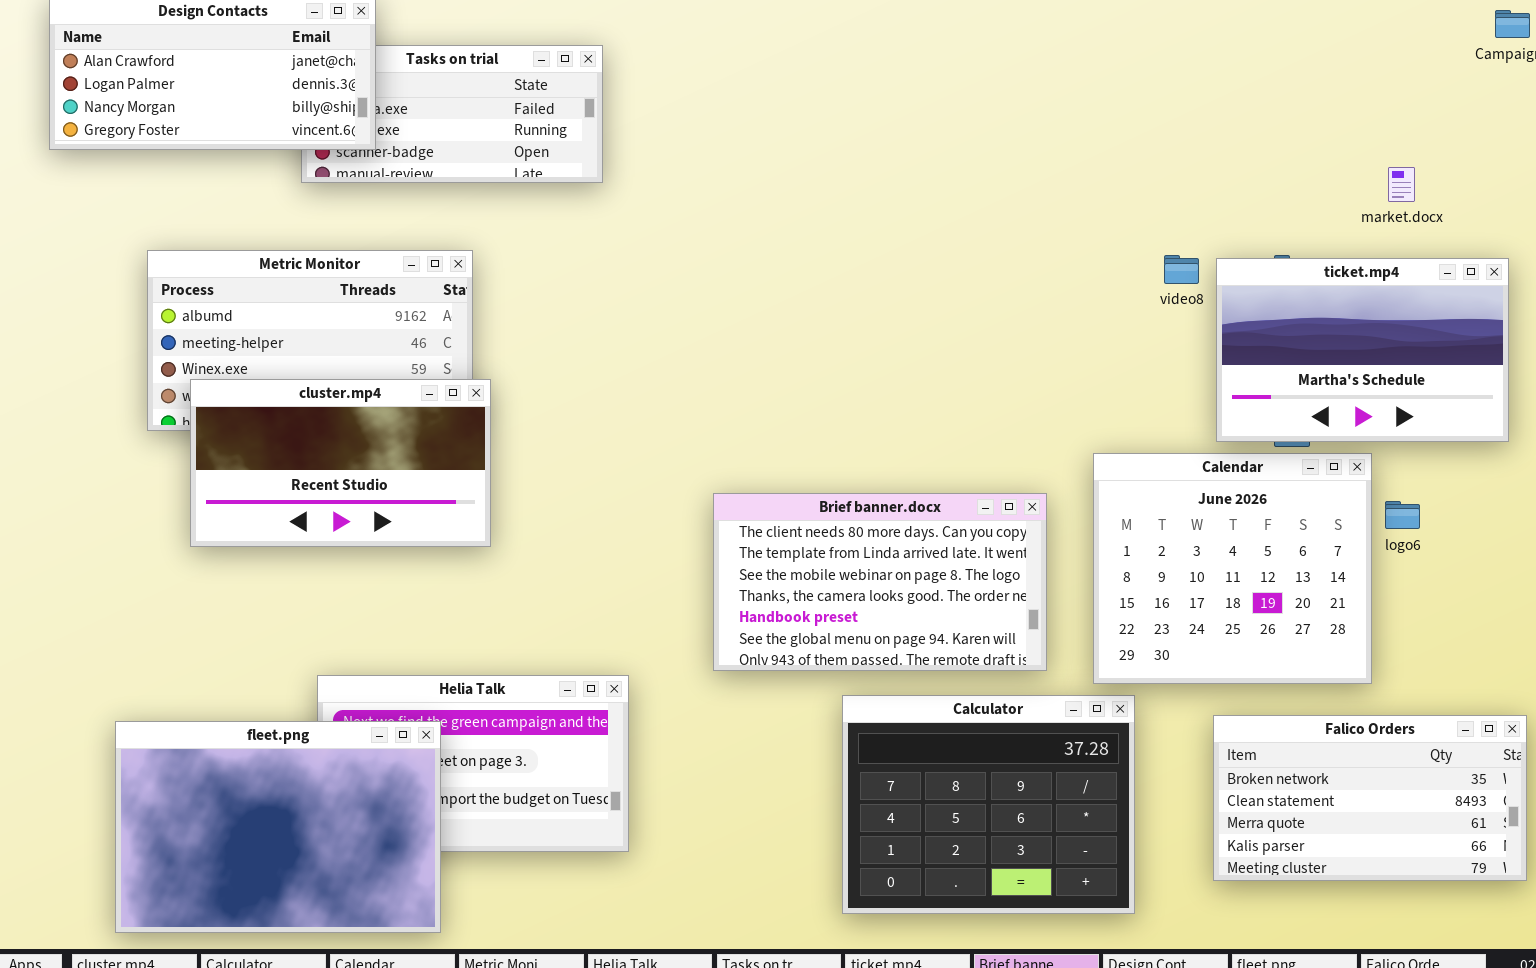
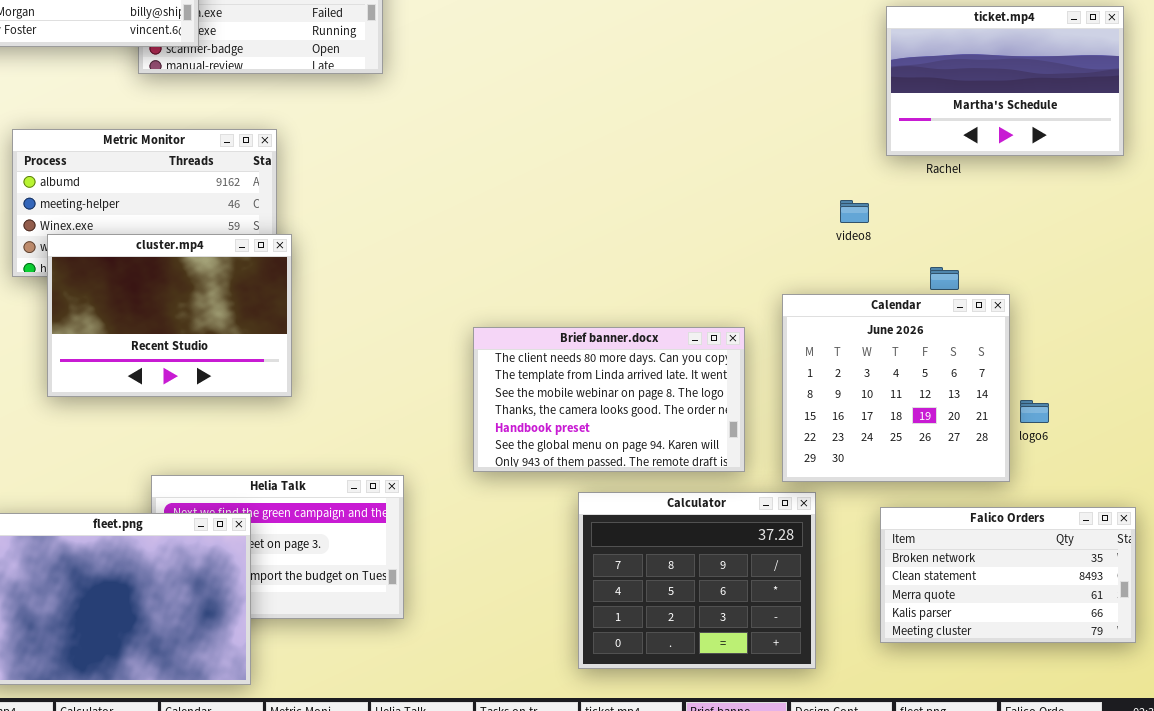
video8: [1164,255,1199,284] -> [840,200,869,223], moved
ticket.mp4: [1216,258,1509,442] -> [886,6,1124,156], moved
cluster.mp4: [190,379,491,547] -> [47,234,292,397], resized
logo6: [1385,501,1420,529] -> [1020,400,1049,423], moved

